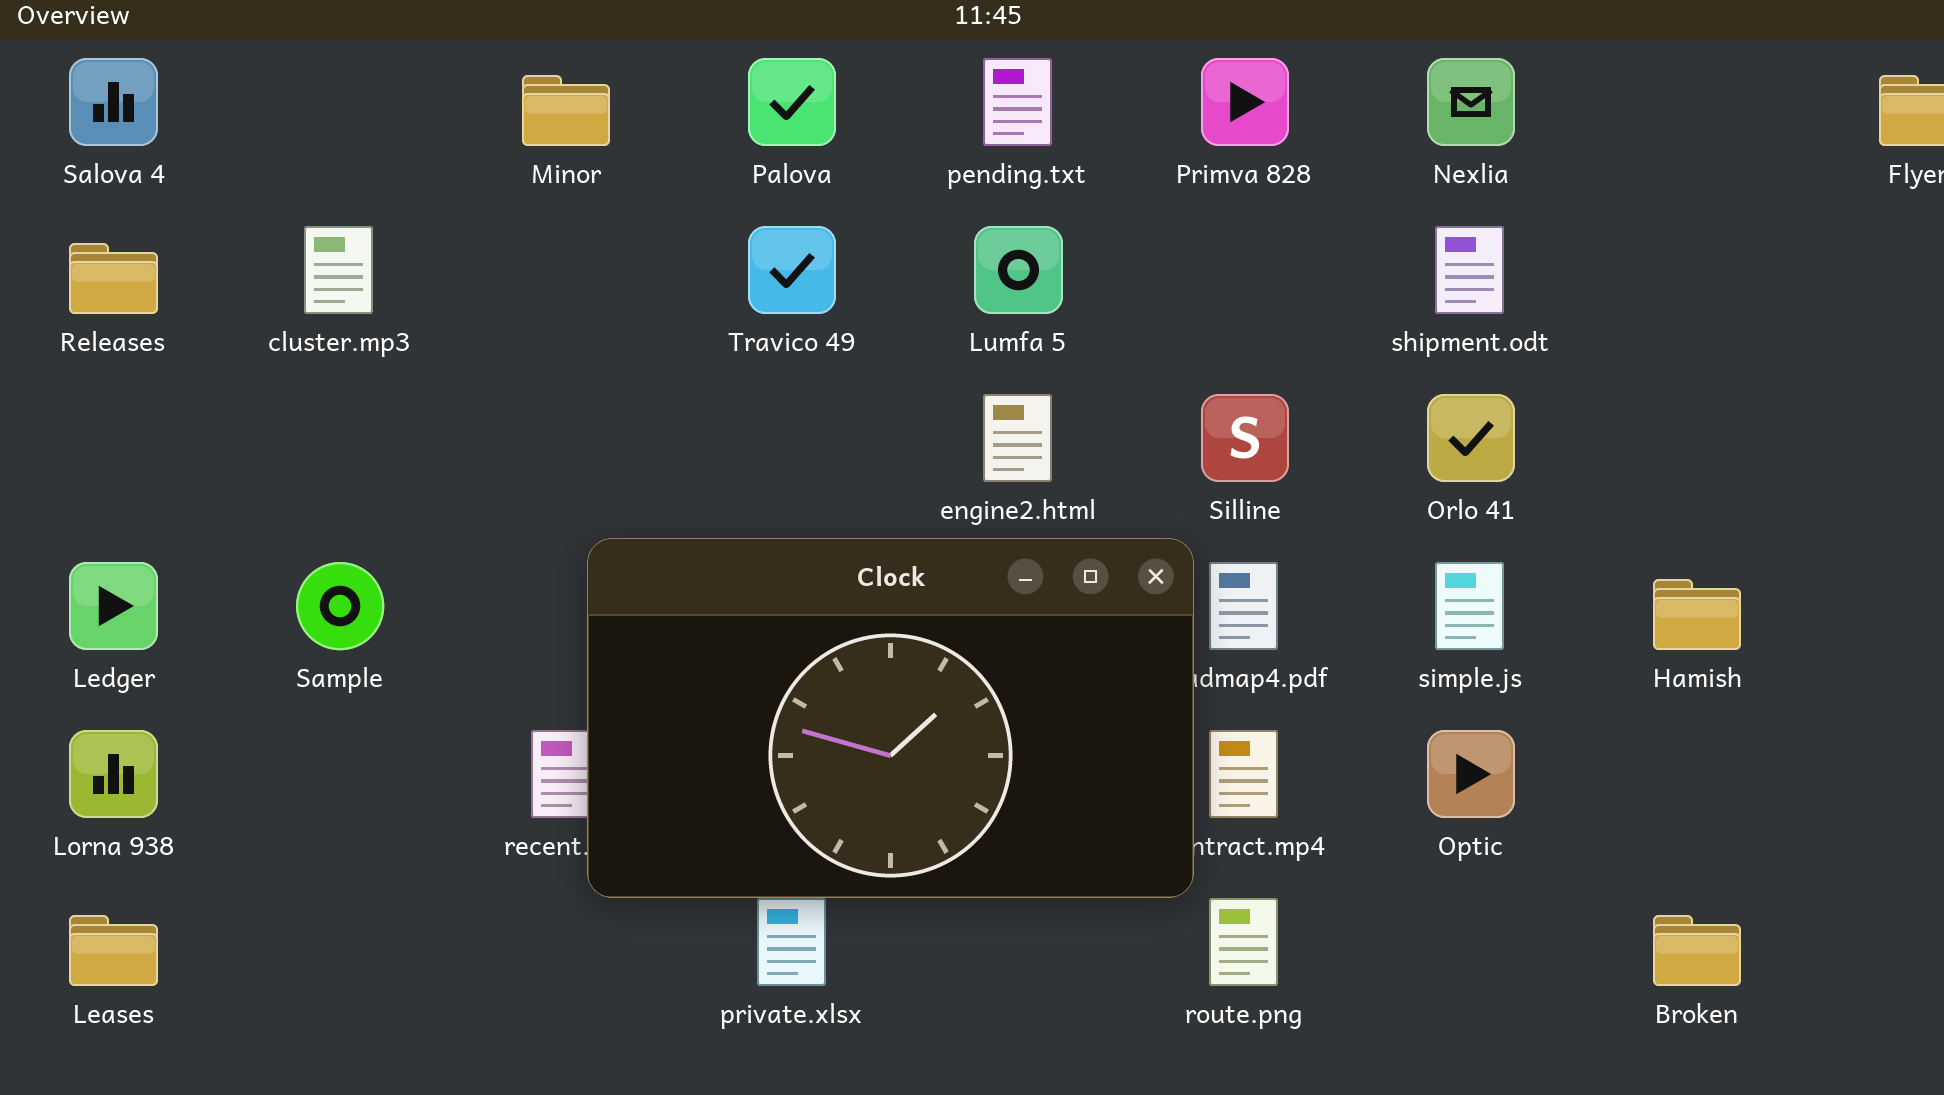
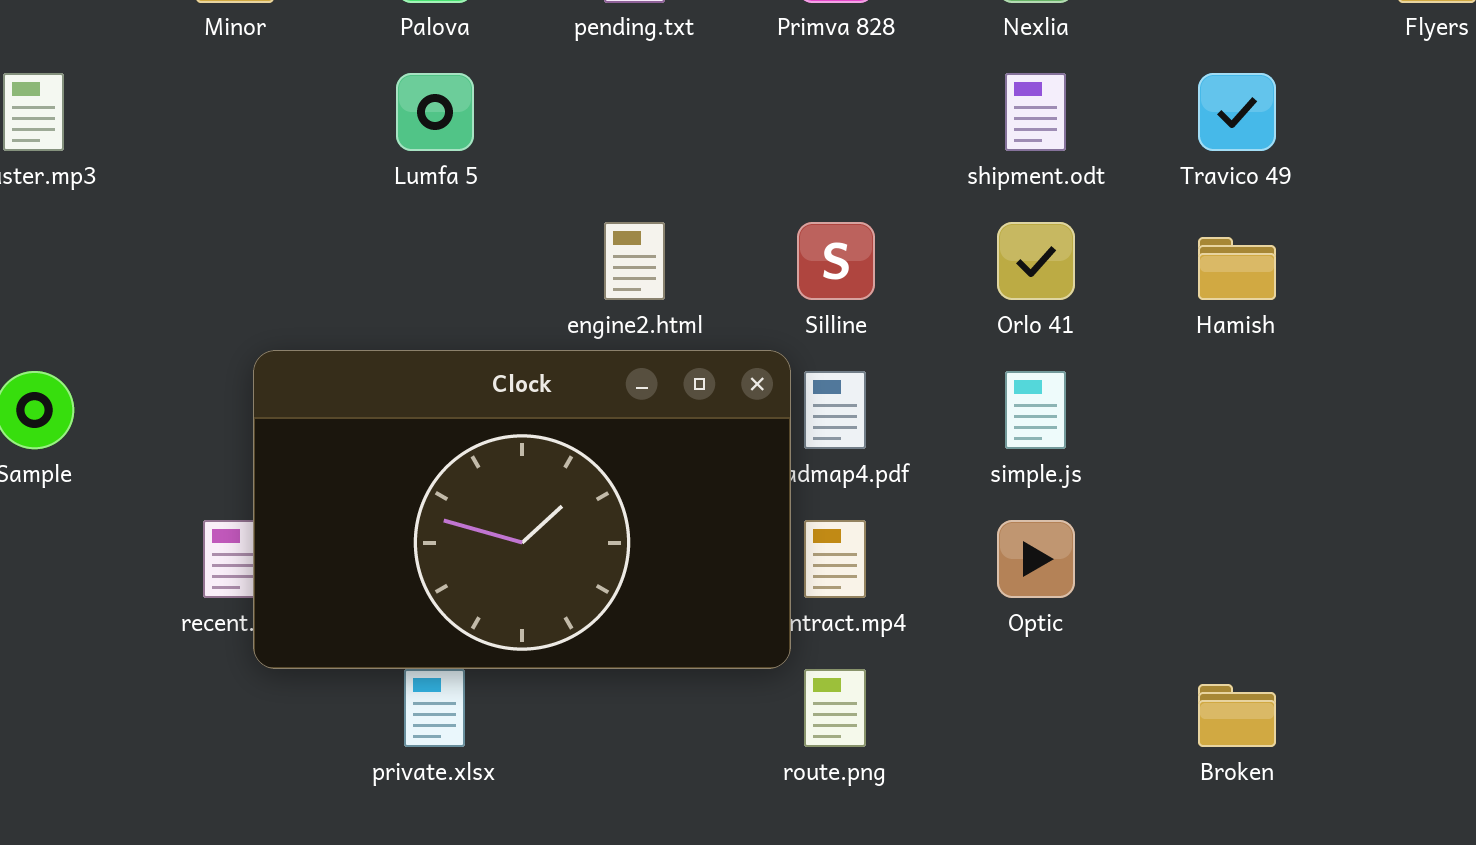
Travico 49: [748,226,836,314] -> [1198,73,1276,151], moved
Lumfa 5: [974,226,1063,314] -> [396,73,474,151], moved
Hamish: [1653,579,1741,650] -> [1198,237,1276,300], moved

